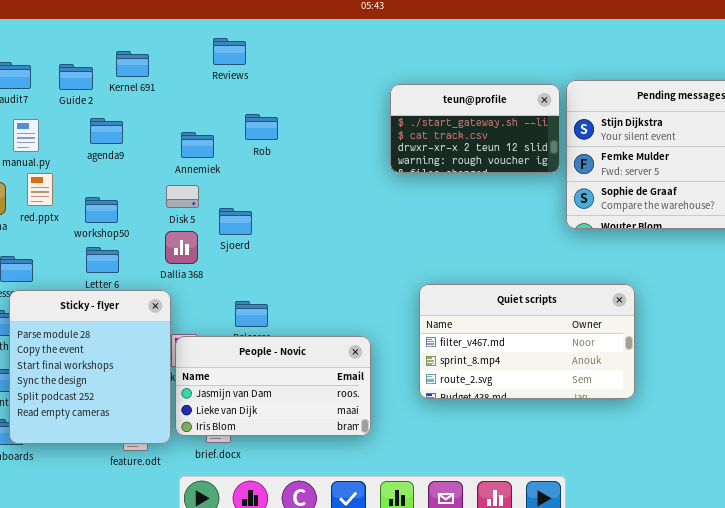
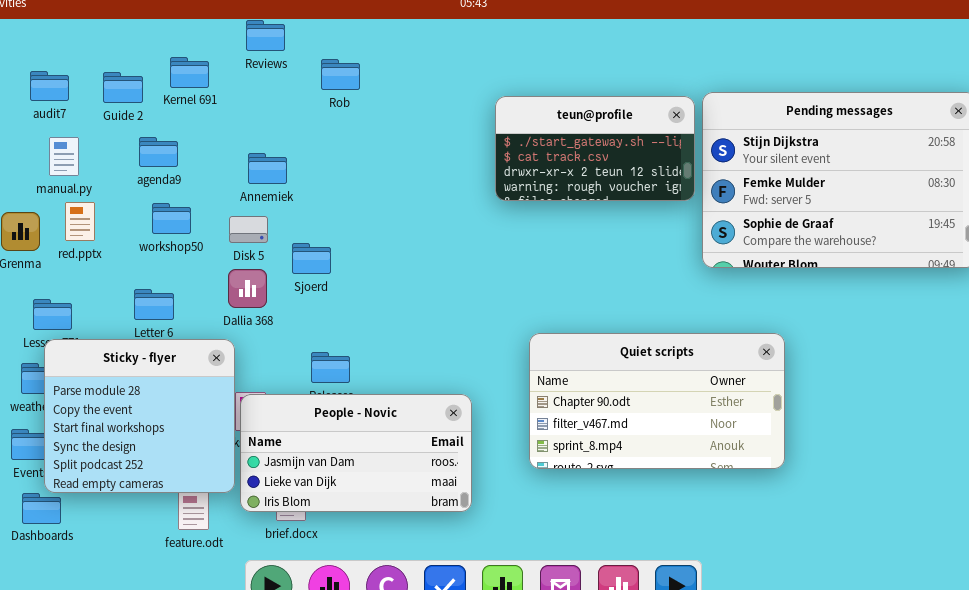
Reviews: [213,38,246,65] -> [246,20,285,51], moved
Rob: [245,114,278,140] -> [321,59,360,90], moved
workshop50: [85,197,118,223] -> [152,203,191,234], moved
Quiet scripts: [419,284,635,399] -> [529,333,785,469], scrolled up 1 row
Sticky - flyer: [9,290,171,444] -> [44,339,235,493], resized

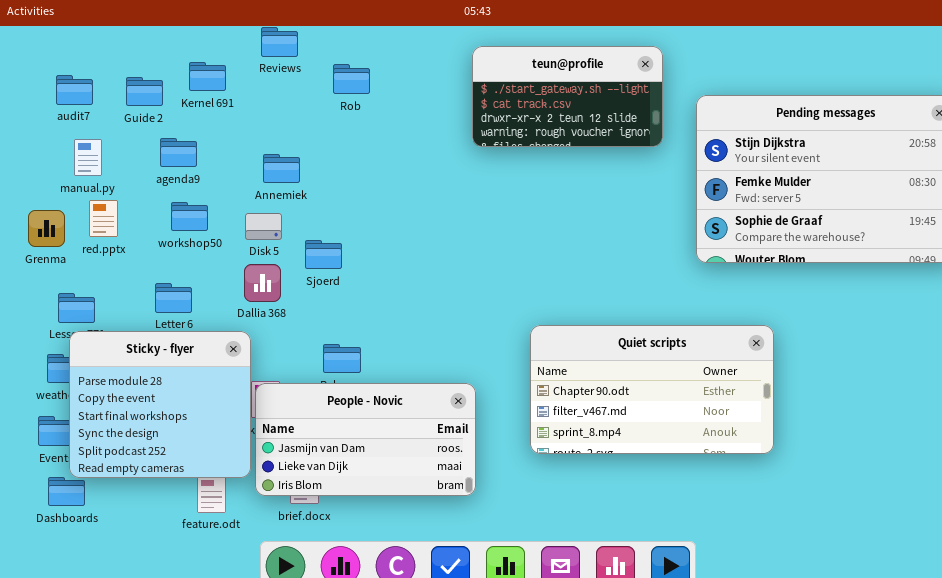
teun@profile: [495,96,695,201] -> [472,46,663,147], moved

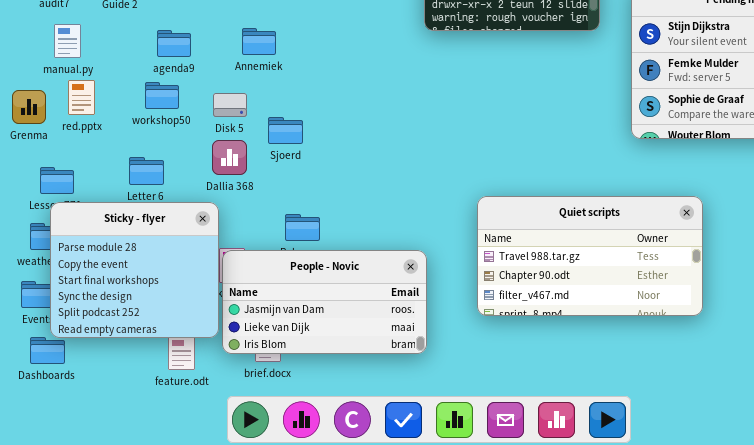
agenda9: [160,138,197,167] -> [157,30,191,57], moved
Annemiek: [263,154,300,183] -> [242,28,276,55], moved
Quiet scripts: [530,325,774,454] -> [477,196,703,316], scrolled up 1 row

